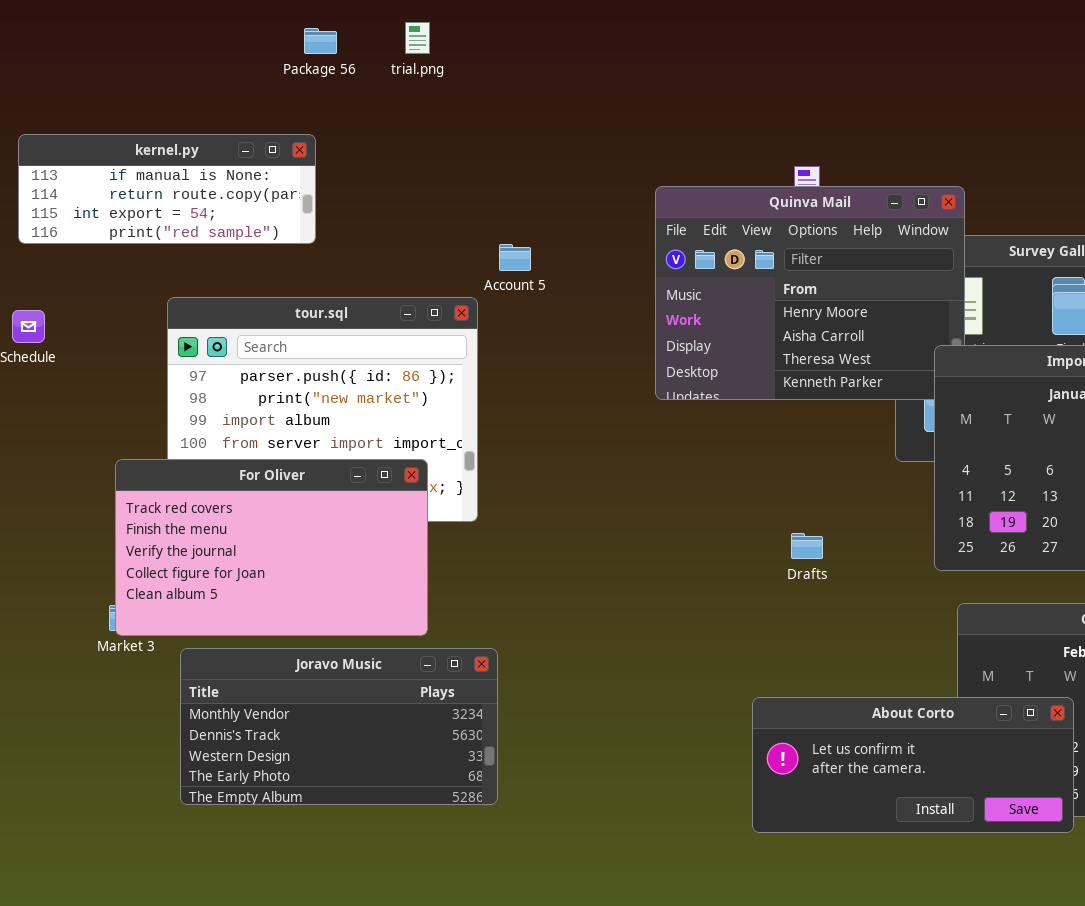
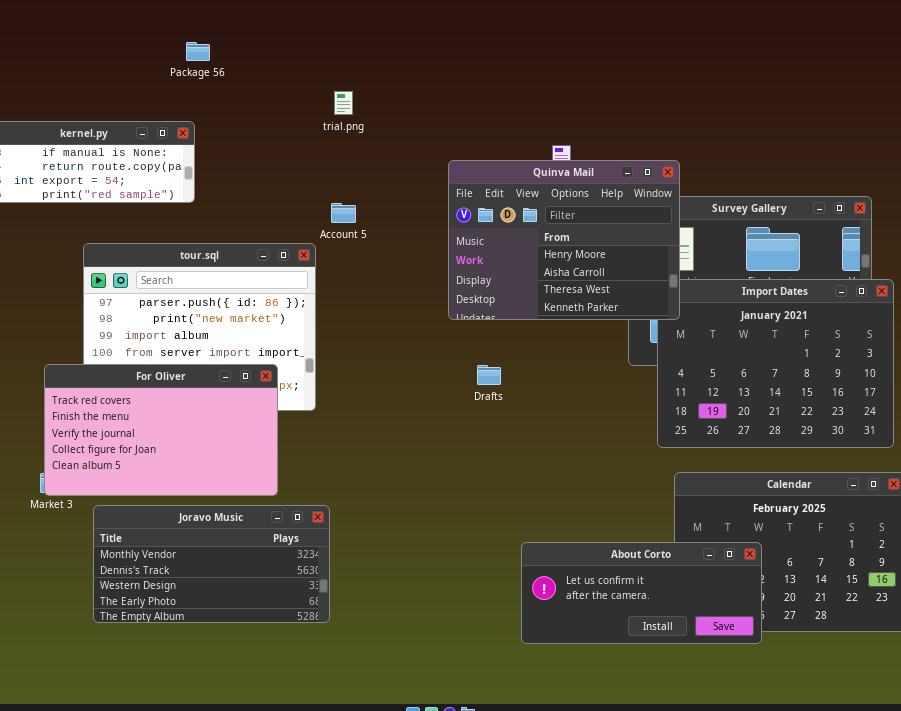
trial.png: [405,22,430,54] -> [334,91,353,115], moved
Quinva Mail: [655,186,965,400] -> [448,160,680,320], raised
Drafts: [791,533,823,559] -> [477,365,501,385], moved

